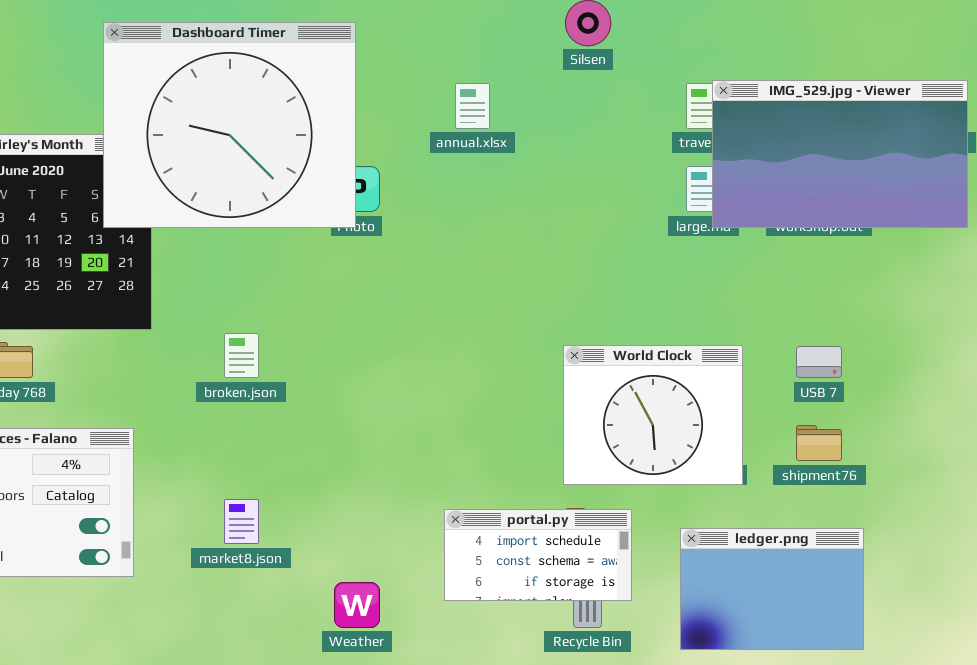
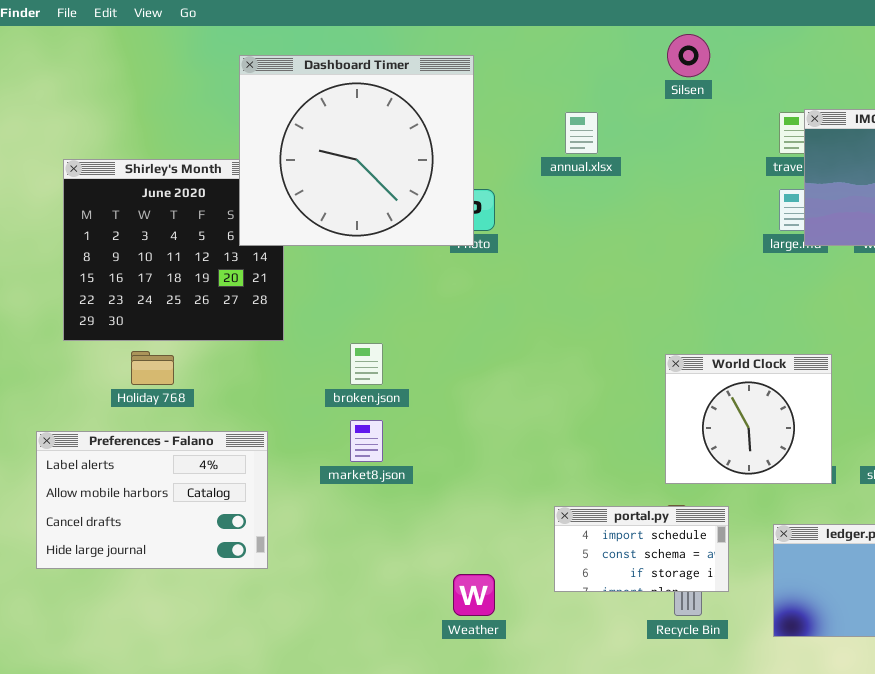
market8.json: [224,499,259,544] -> [350,420,383,462], moved

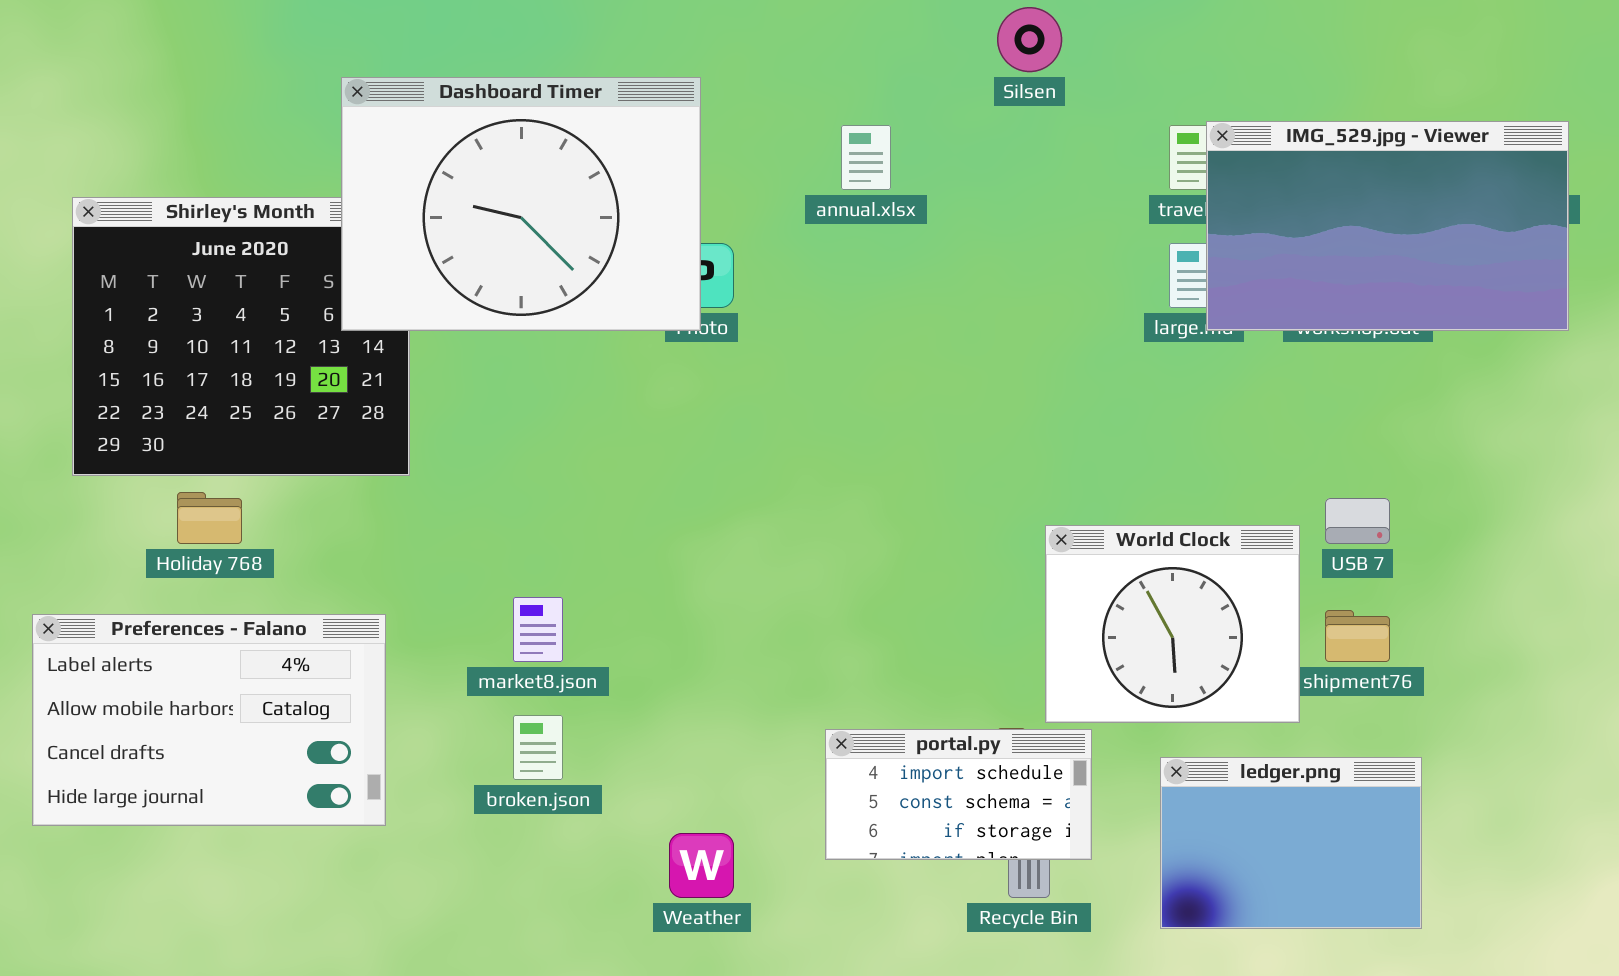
Dashboard Timer: [239,55,474,246] -> [341,77,701,331], resized
broken.json: [350,343,383,385] -> [513,715,563,780], moved
World Clock: [665,354,832,484] -> [1045,525,1300,723], moved

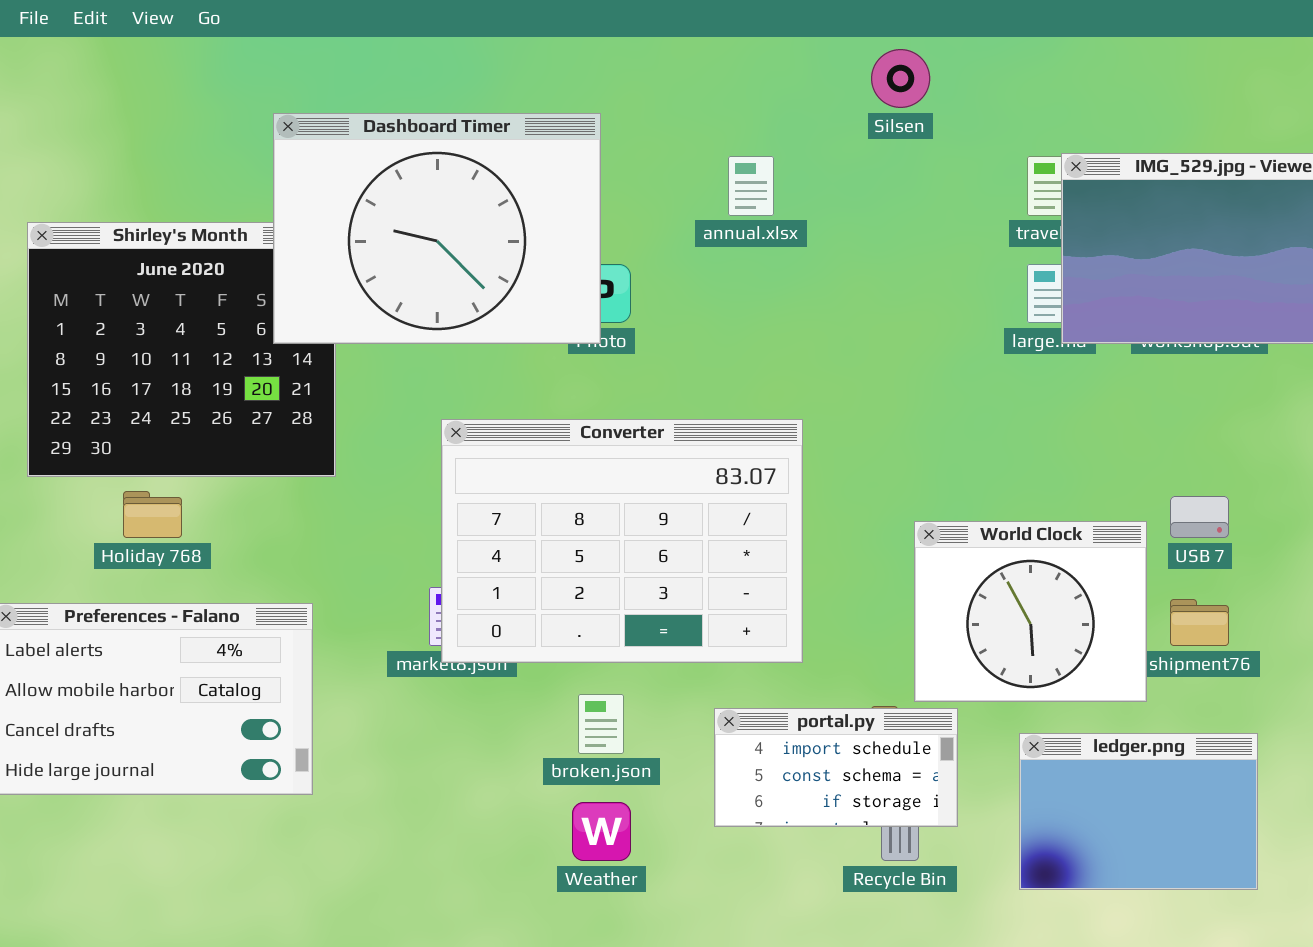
Converter: none -> [441,419,803,663], opened
broken.json: [513,715,563,780] -> [578,694,624,754], moved

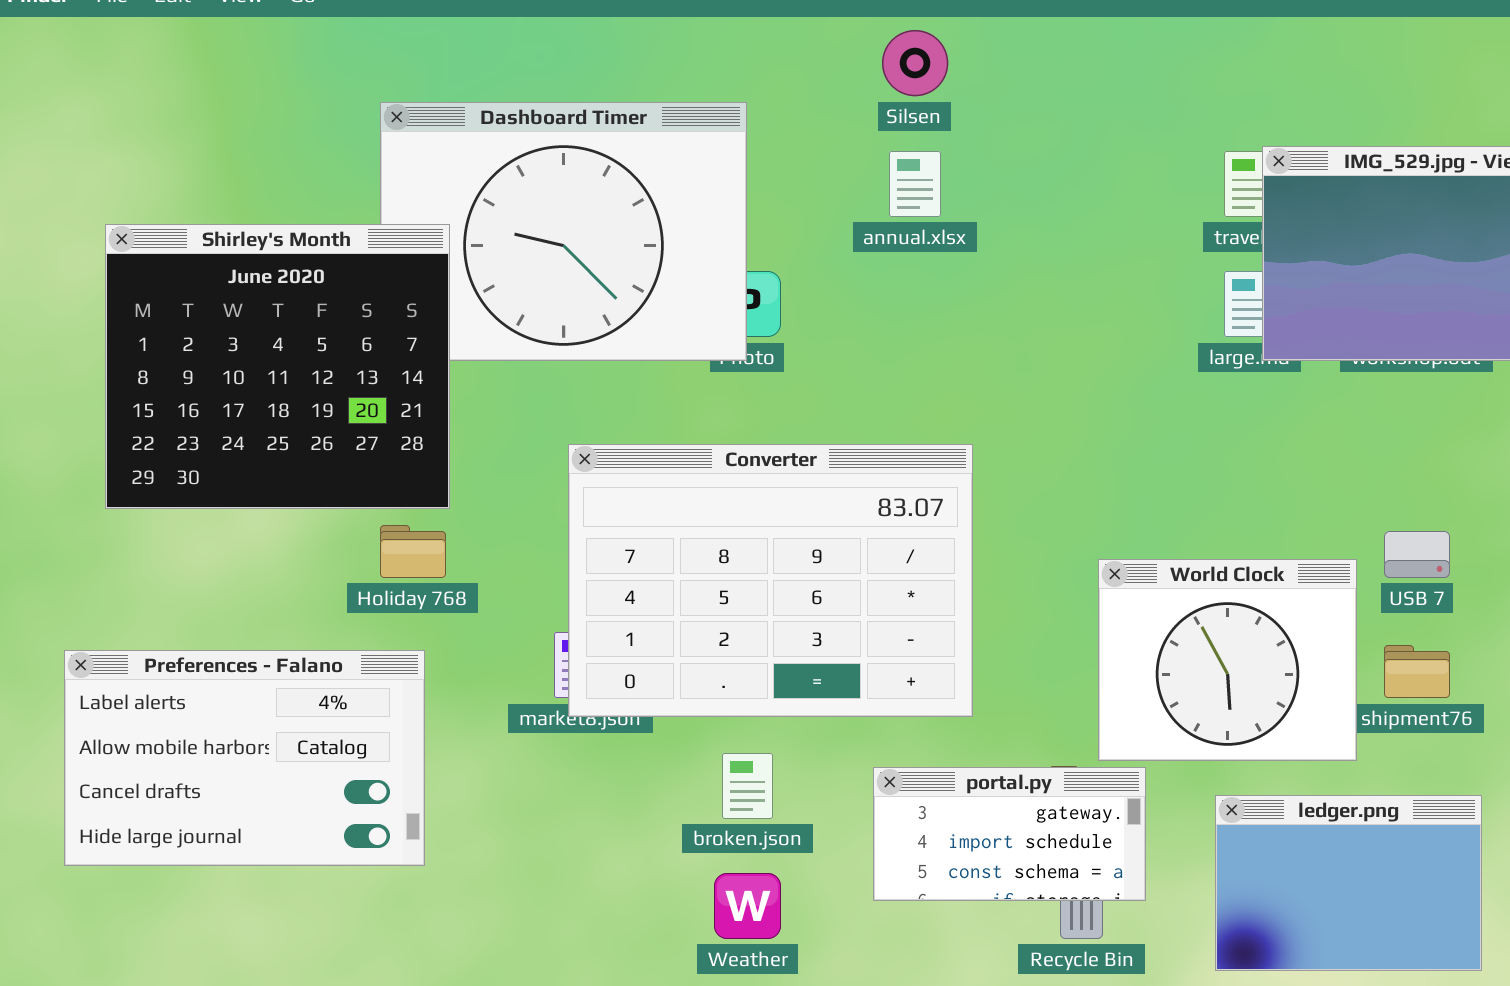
Silsen: [871,49,930,108] -> [882,30,948,96], moved
Shirley's Month: [27,222,336,477] -> [105,224,450,509], raised
Holiday 768: [123,491,182,538] -> [380,525,446,578], moved
portal.py: [714,708,958,827] -> [873,767,1146,901], scrolled up 1 row

